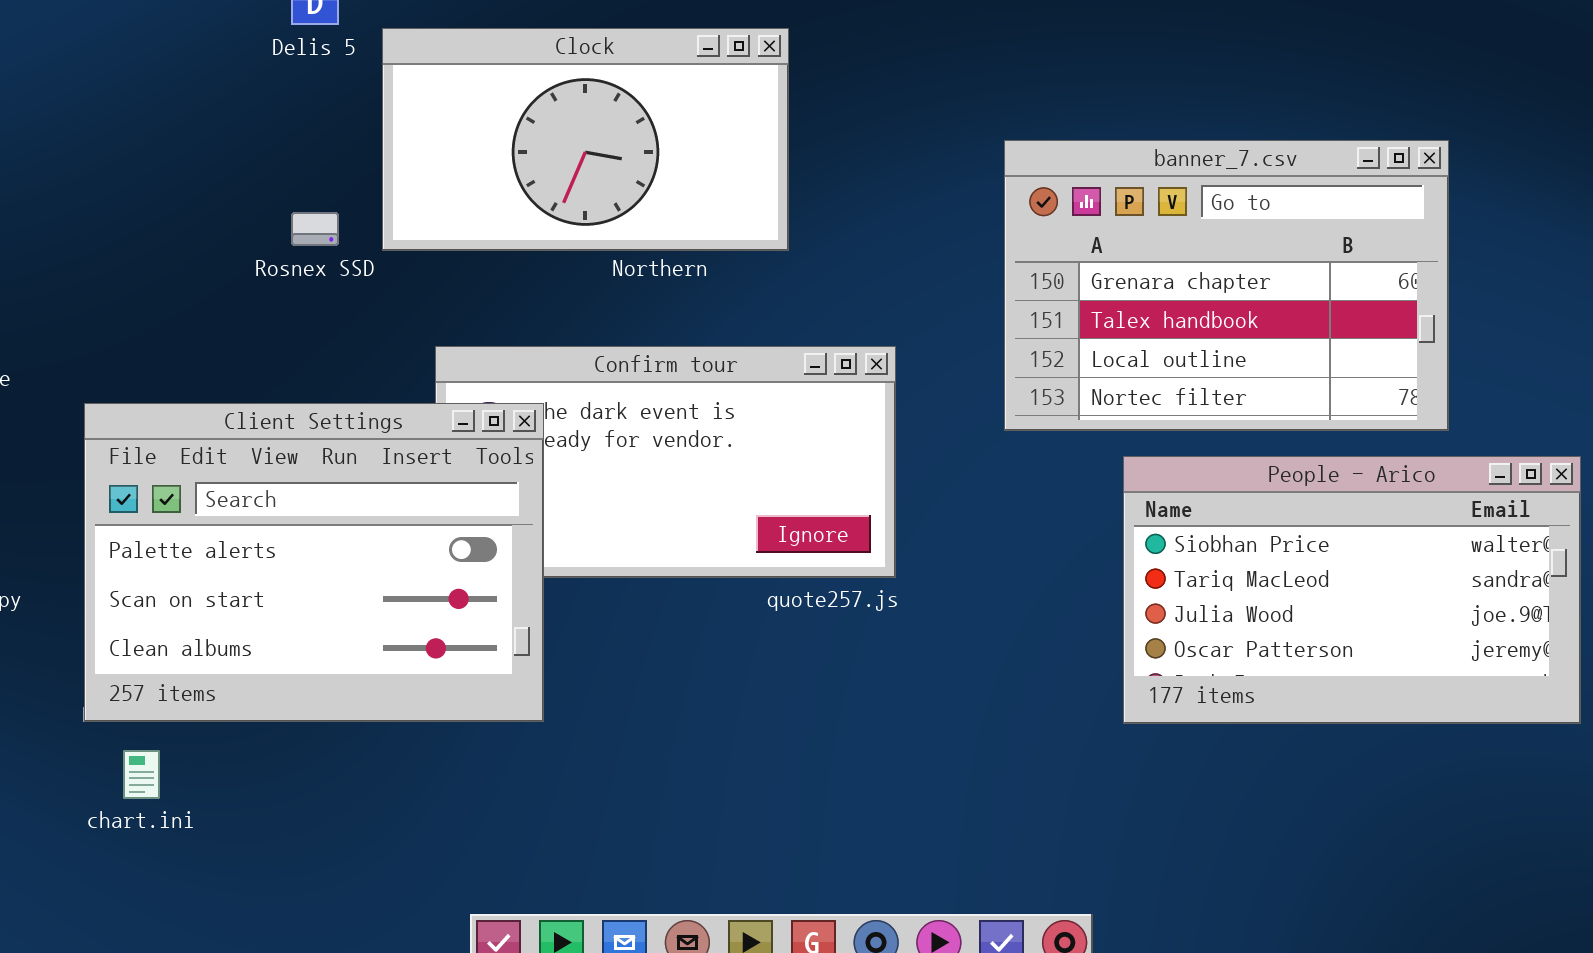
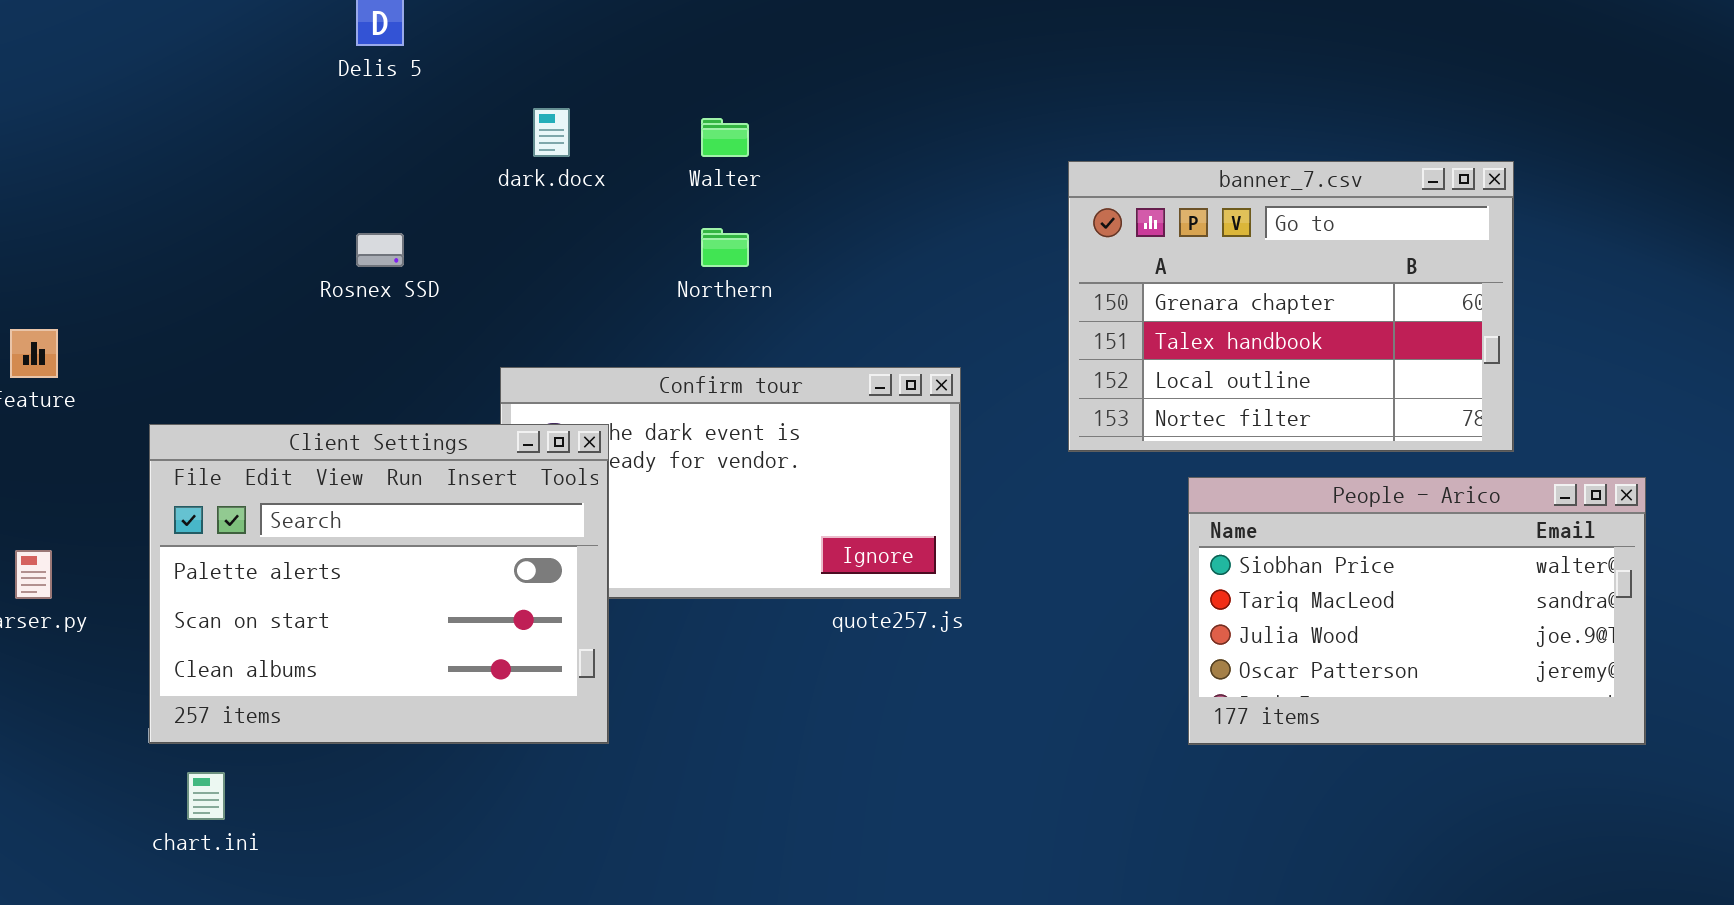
Clock: [382,28,789,251] -> none, closed

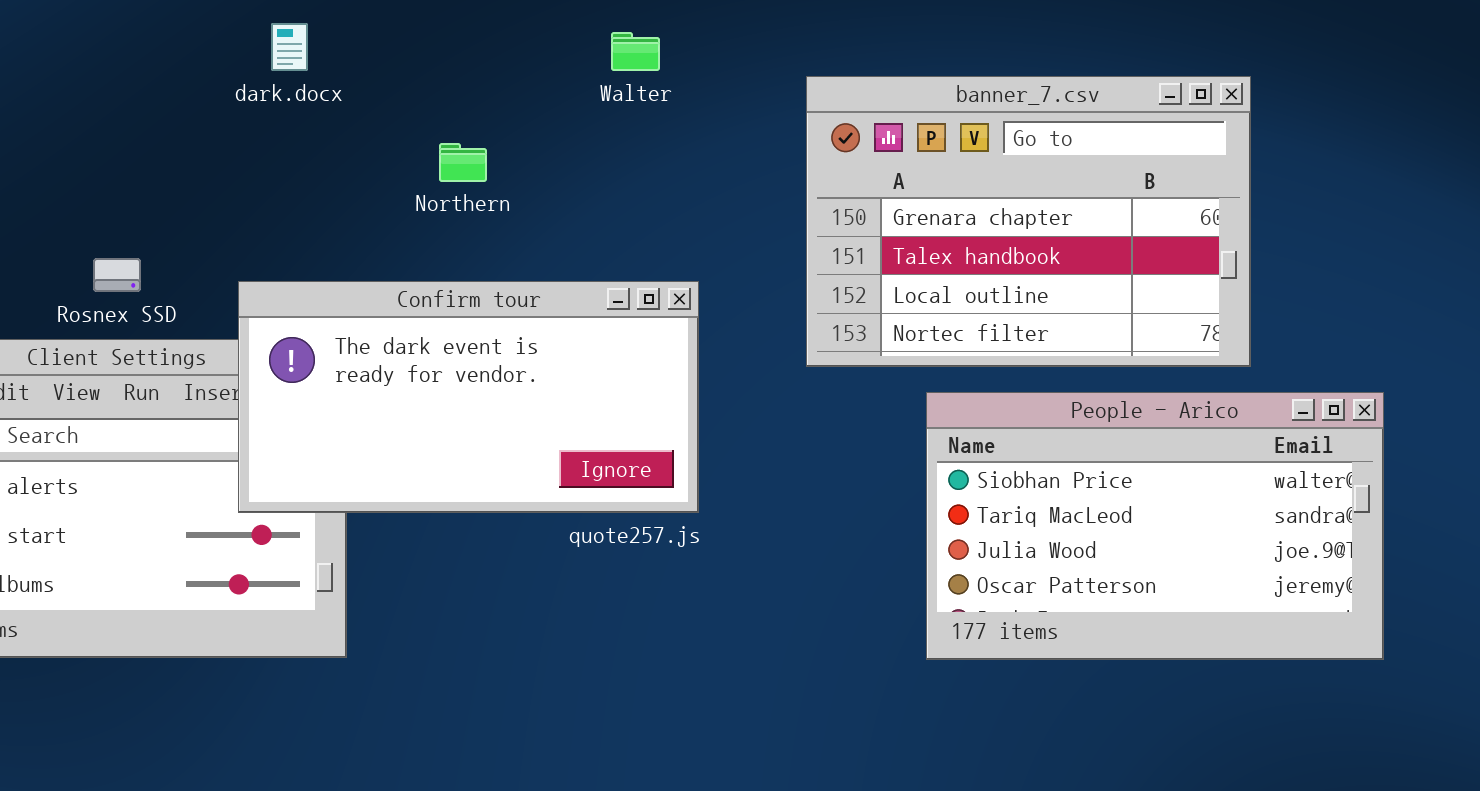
Walter: [701,118,749,157] -> [611,32,660,71], moved
Rosnex SSD: [356,233,404,267] -> [93,258,141,292], moved
Confirm tour: [500,367,961,599] -> [238,281,699,513], raised

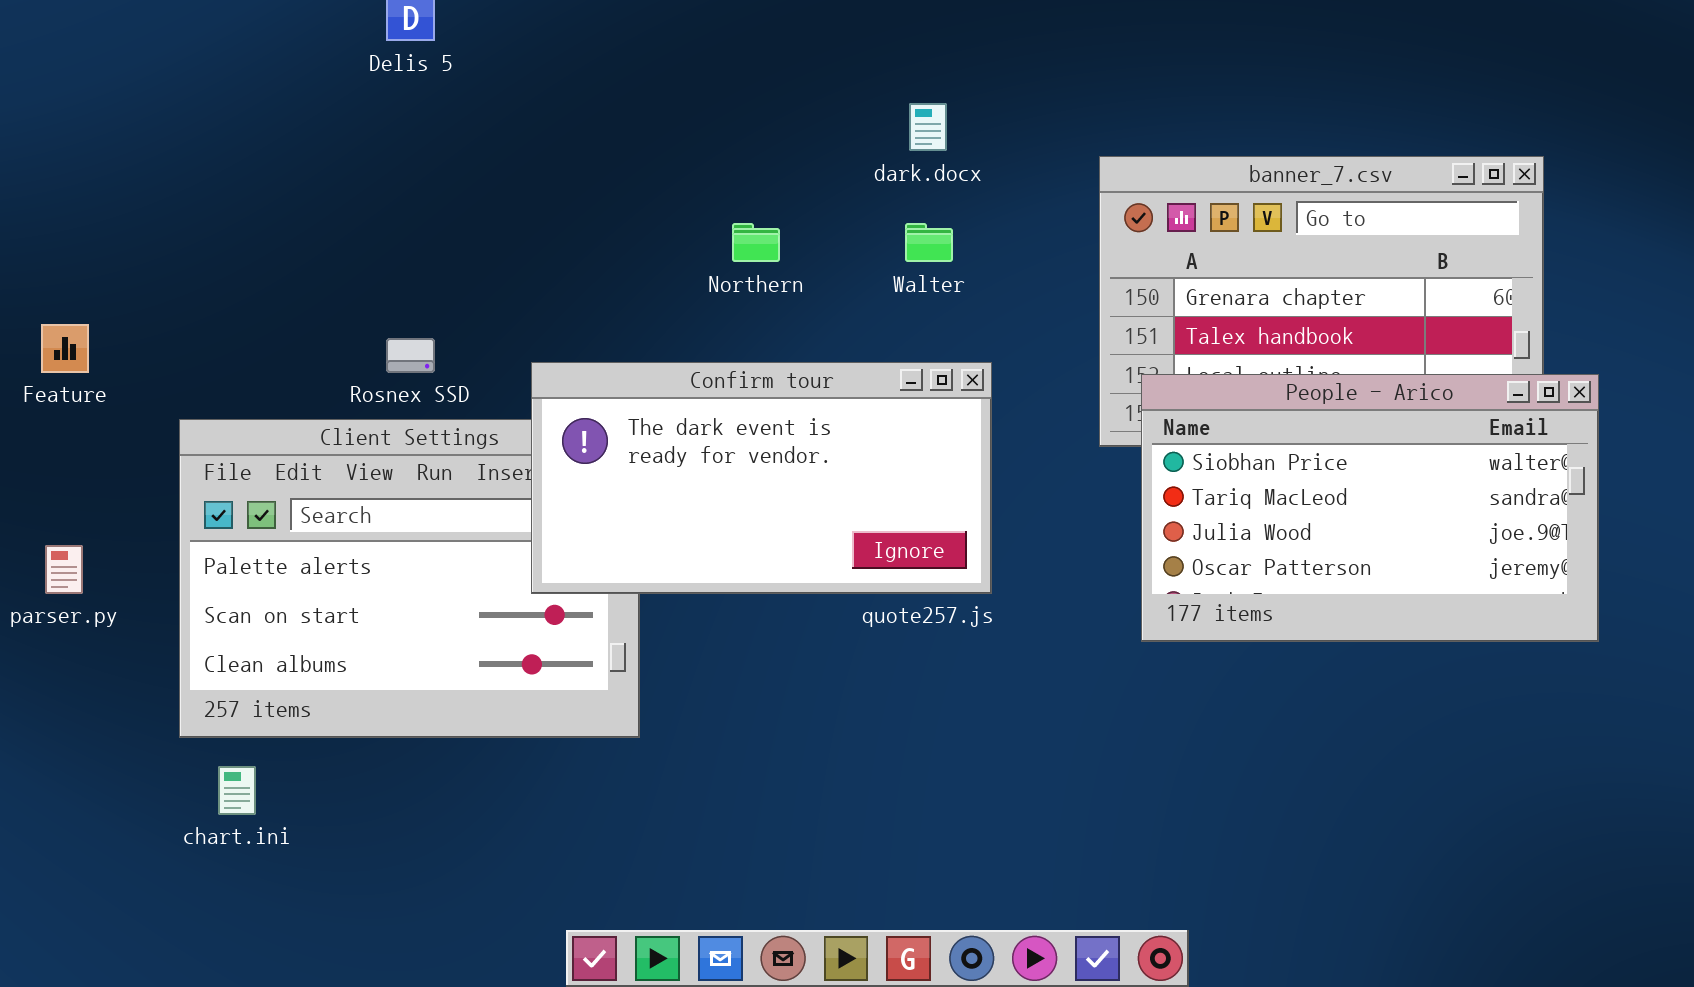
dark.docx: [271,23,308,71] -> [909,103,947,151], moved
Walter: [611,32,660,71] -> [905,223,953,262], moved
People - Arico: [926,392,1384,660] -> [1141,374,1599,642], moved

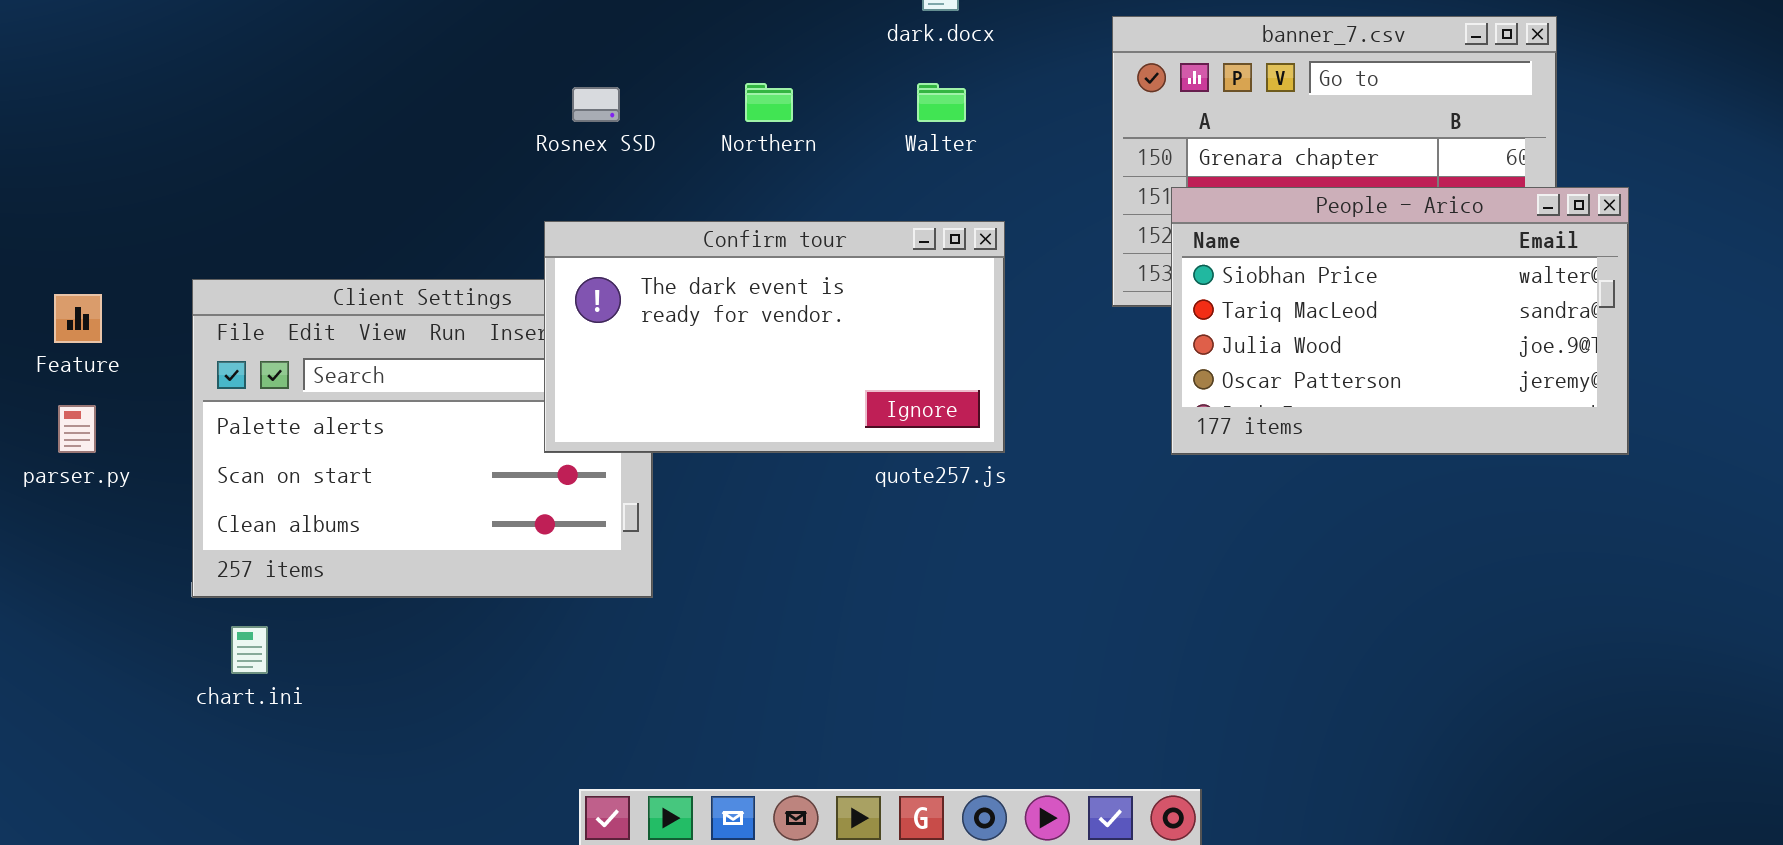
Feature: [41,324,89,373] -> [54,294,102,343], moved
Rosnex SSD: [386,338,435,373] -> [572,87,620,122], moved
People - Arico: [1141,374,1599,642] -> [1171,187,1629,455], moved

